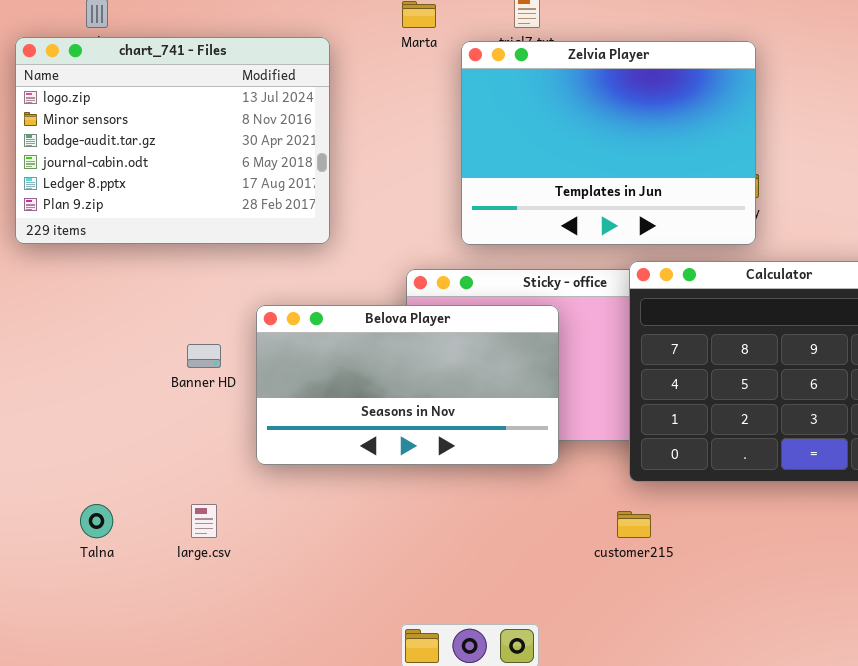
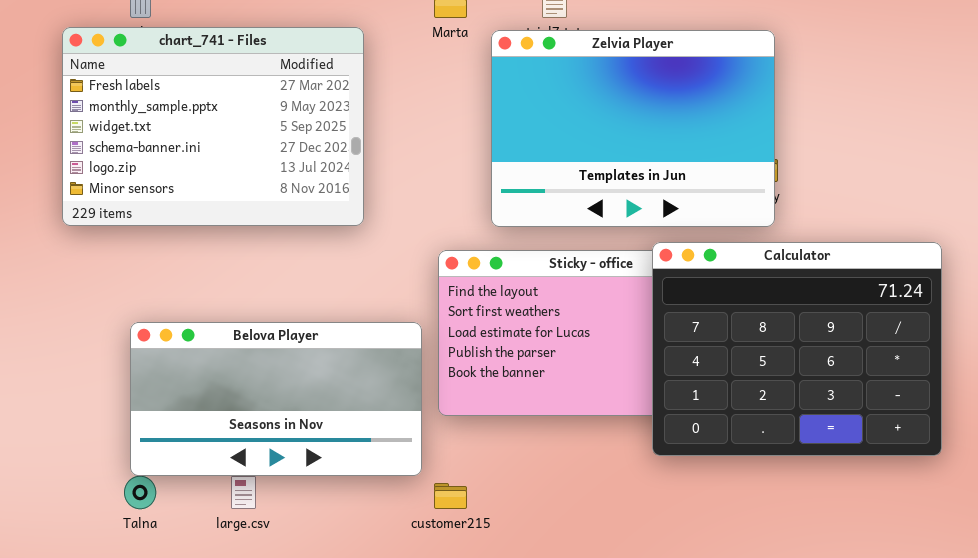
chart_741 - Files: [15,37,330,244] -> [62,27,364,226], scrolled up 4 rows
Belova Player: [256,305,559,465] -> [130,322,422,476], moved
customer215: [617,511,651,538] -> [434,483,467,509], moved

